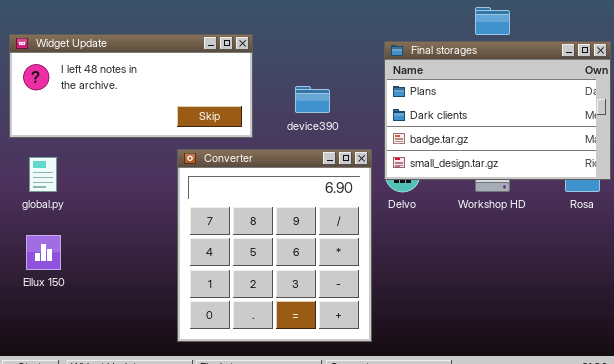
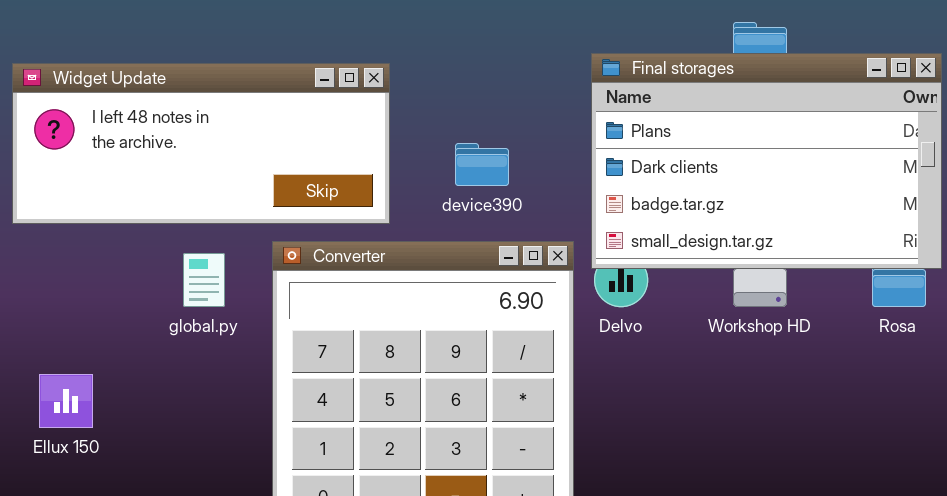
Final storages: [384,41,611,180] -> [591,53,942,269], moved
global.py: [29,157,57,192] -> [183,253,225,307], moved

